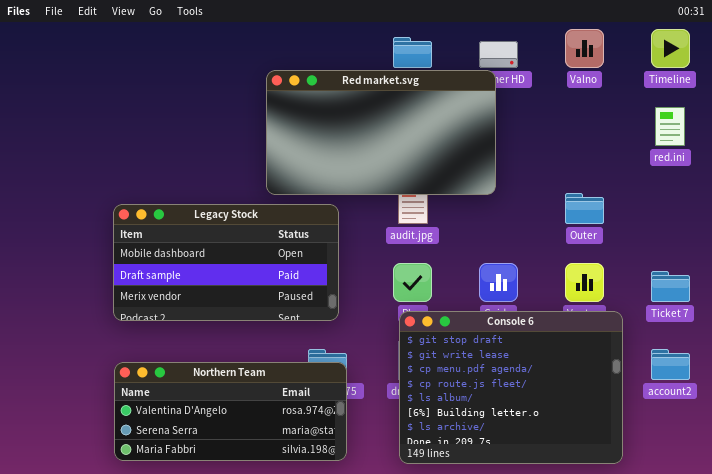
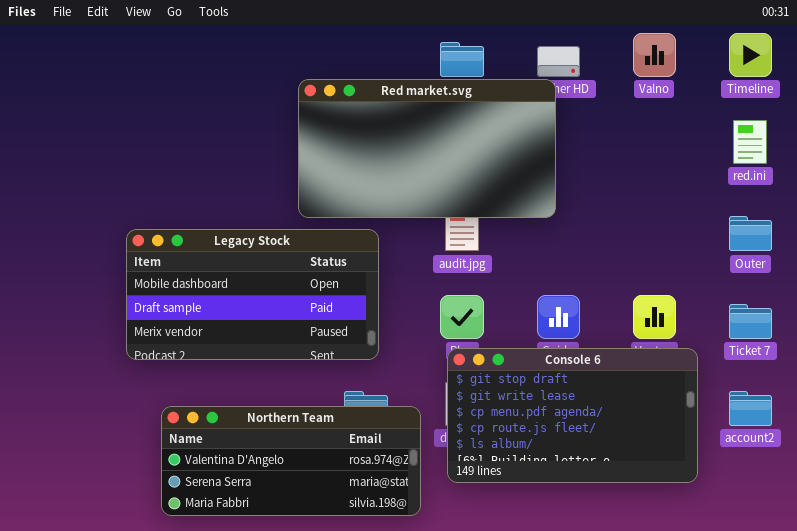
Outer: [565,193,604,224] -> [729,216,772,251], moved
Console 6: [399,311,623,464] -> [447,348,698,483], resized
Northern Team: [114,362,347,461] -> [161,406,421,516], moved

